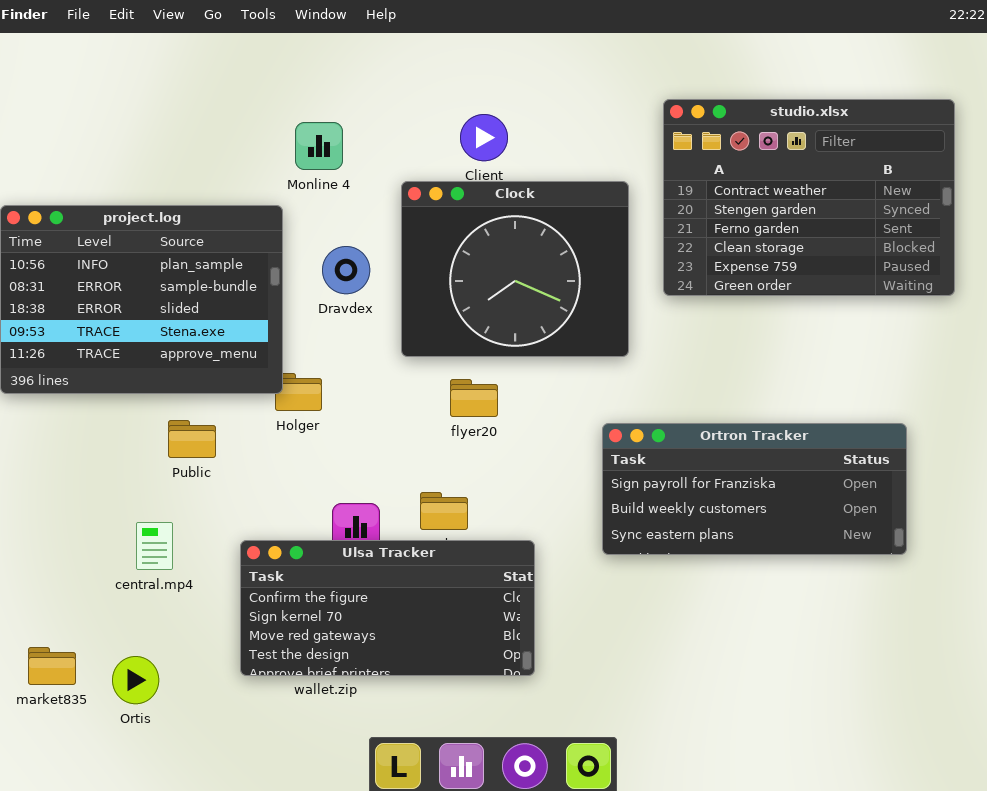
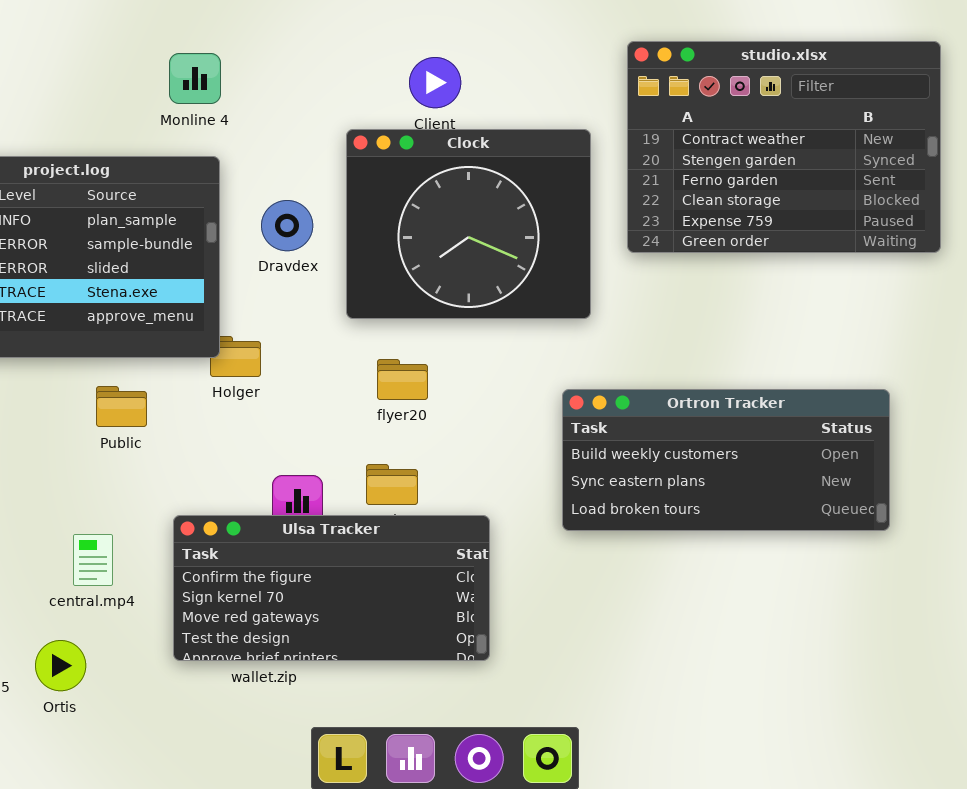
Monline 4: [295,122,343,170] -> [169,53,221,104], moved
flyer20: [450,379,498,417] -> [377,359,428,400], moved
Ortron Tracker: [602,423,907,555] -> [562,389,890,531], scrolled down 1 row
central.mp4: [136,522,173,570] -> [73,534,113,586], moved

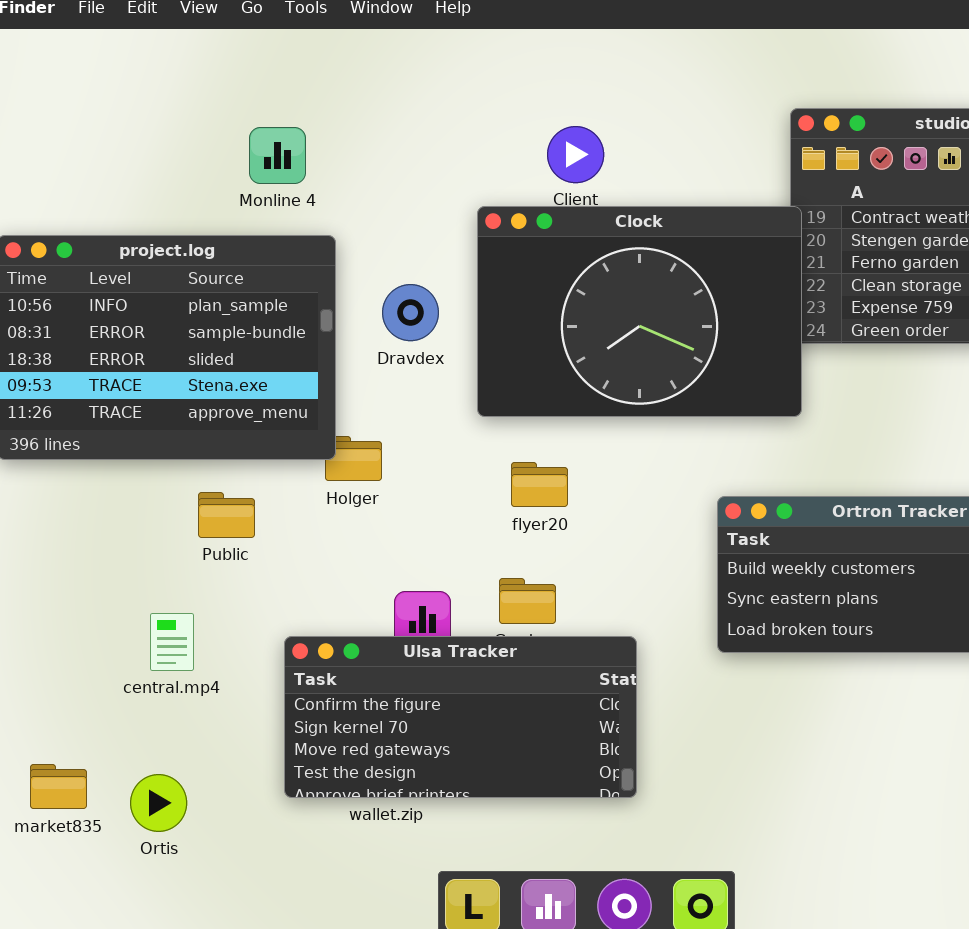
Monline 4: [169,53,221,104] -> [249,127,306,184], moved
Clock: [346,129,591,319] -> [477,206,802,417], resized
central.mp4: [73,534,113,586] -> [150,613,194,671], moved

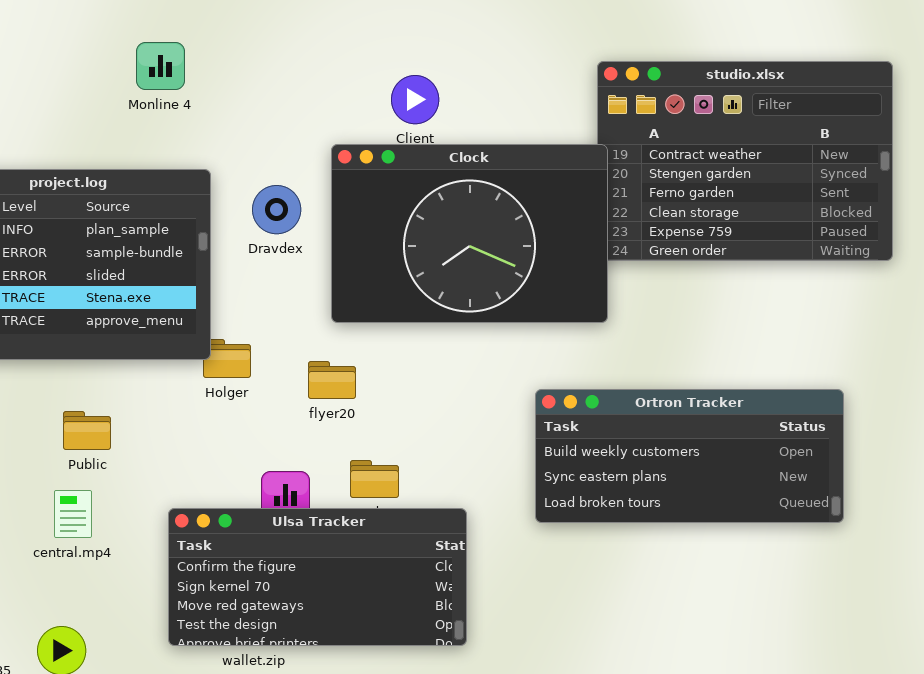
Monline 4: [249,127,306,184] -> [136,42,185,90], moved
Dravdex: [382,284,439,341] -> [252,185,301,234], moved
flyer20: [511,462,568,507] -> [308,361,356,399], moved
Public: [198,492,255,538] -> [63,411,111,450], moved

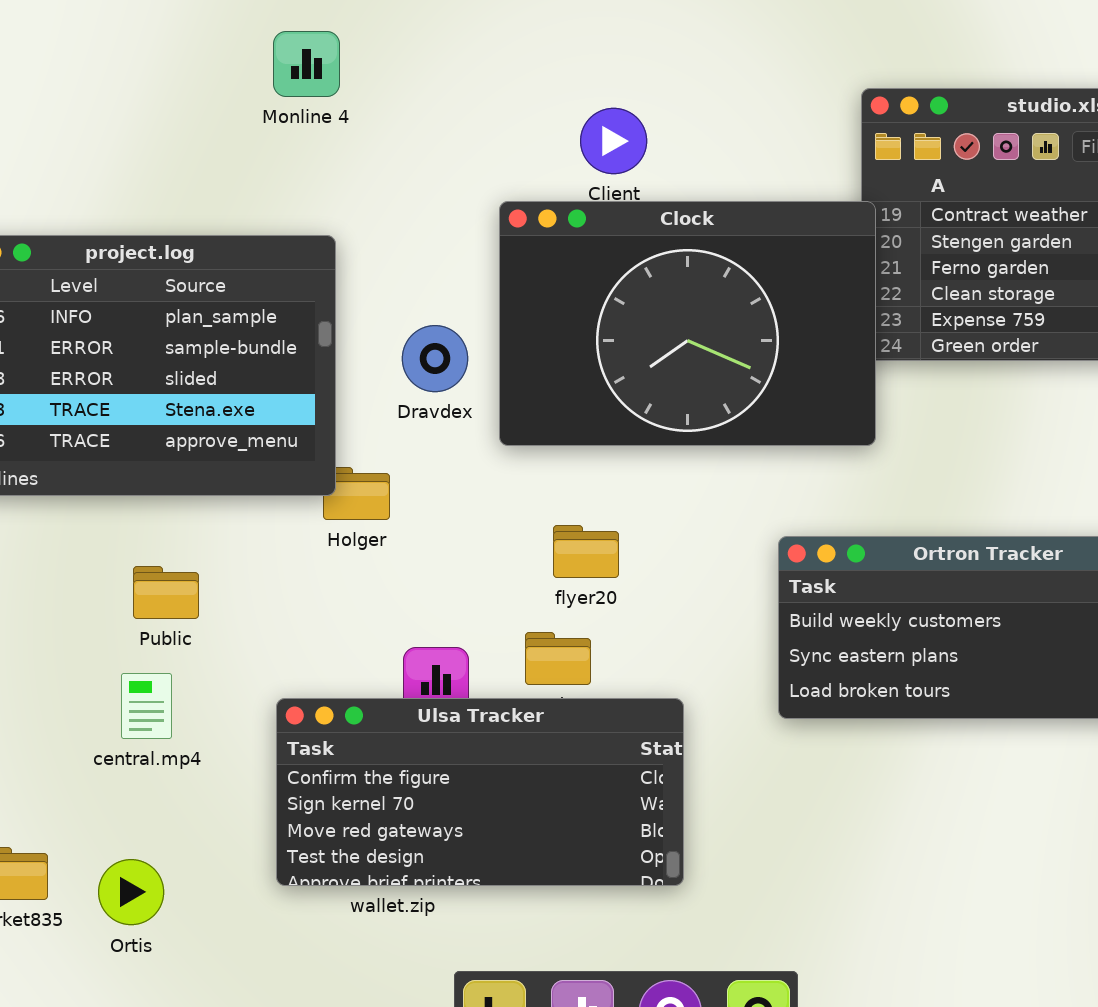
Monline 4: [136,42,185,90] -> [273,31,340,97], moved
Dravdex: [252,185,301,234] -> [402,325,468,392], moved
flyer20: [308,361,356,399] -> [553,525,619,578], moved

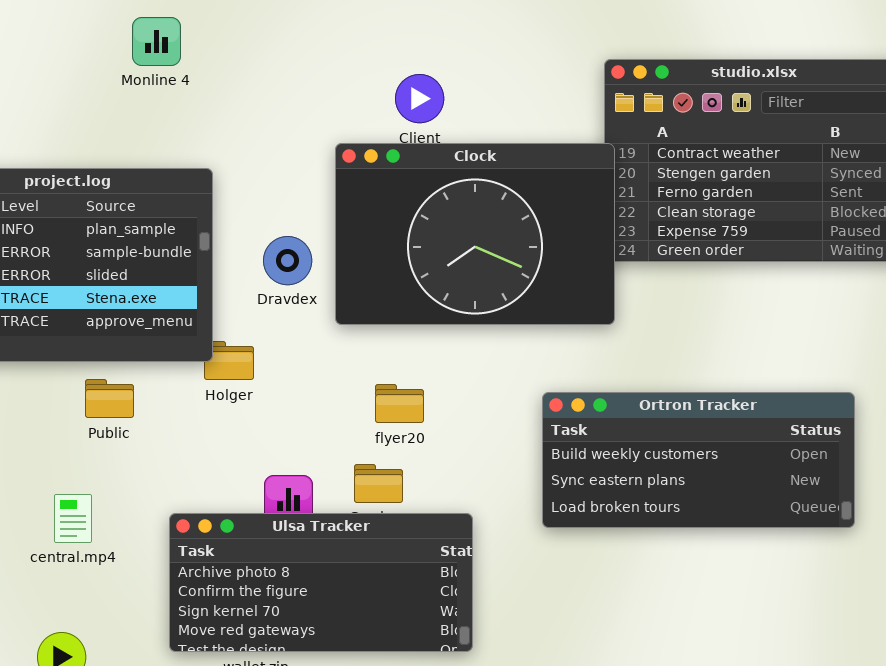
Monline 4: [273,31,340,97] -> [132,17,181,66], moved
Public: [133,566,199,619] -> [85,379,134,418], moved
Ulsa Tracker: [276,698,684,886] -> [169,513,473,652], scrolled up 1 row

